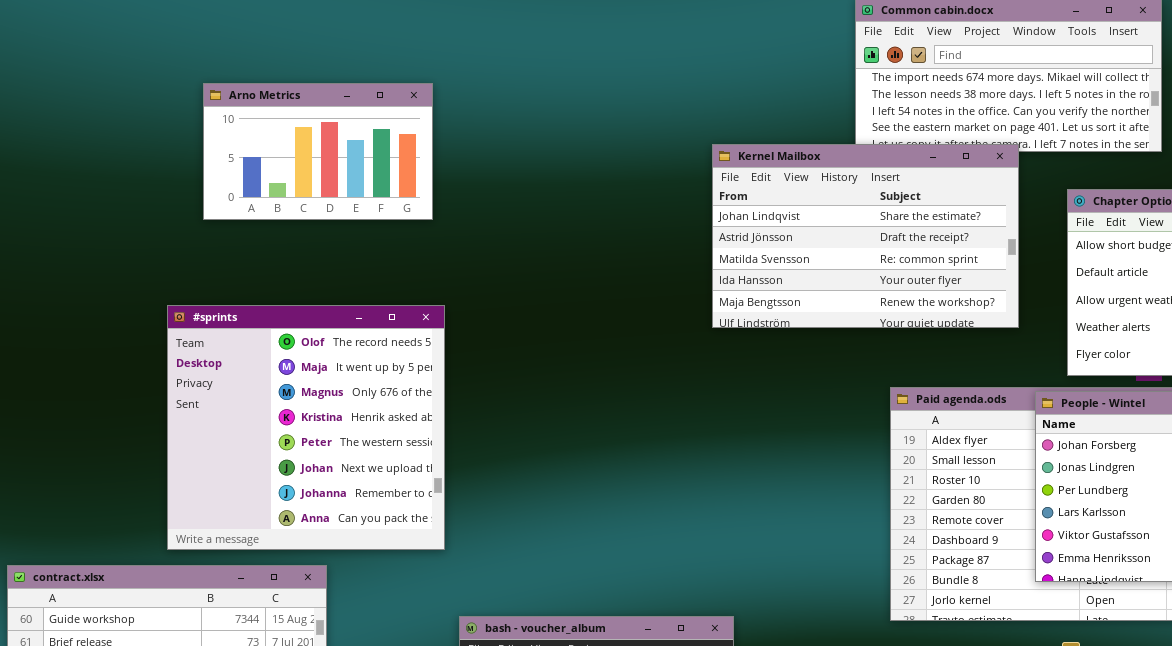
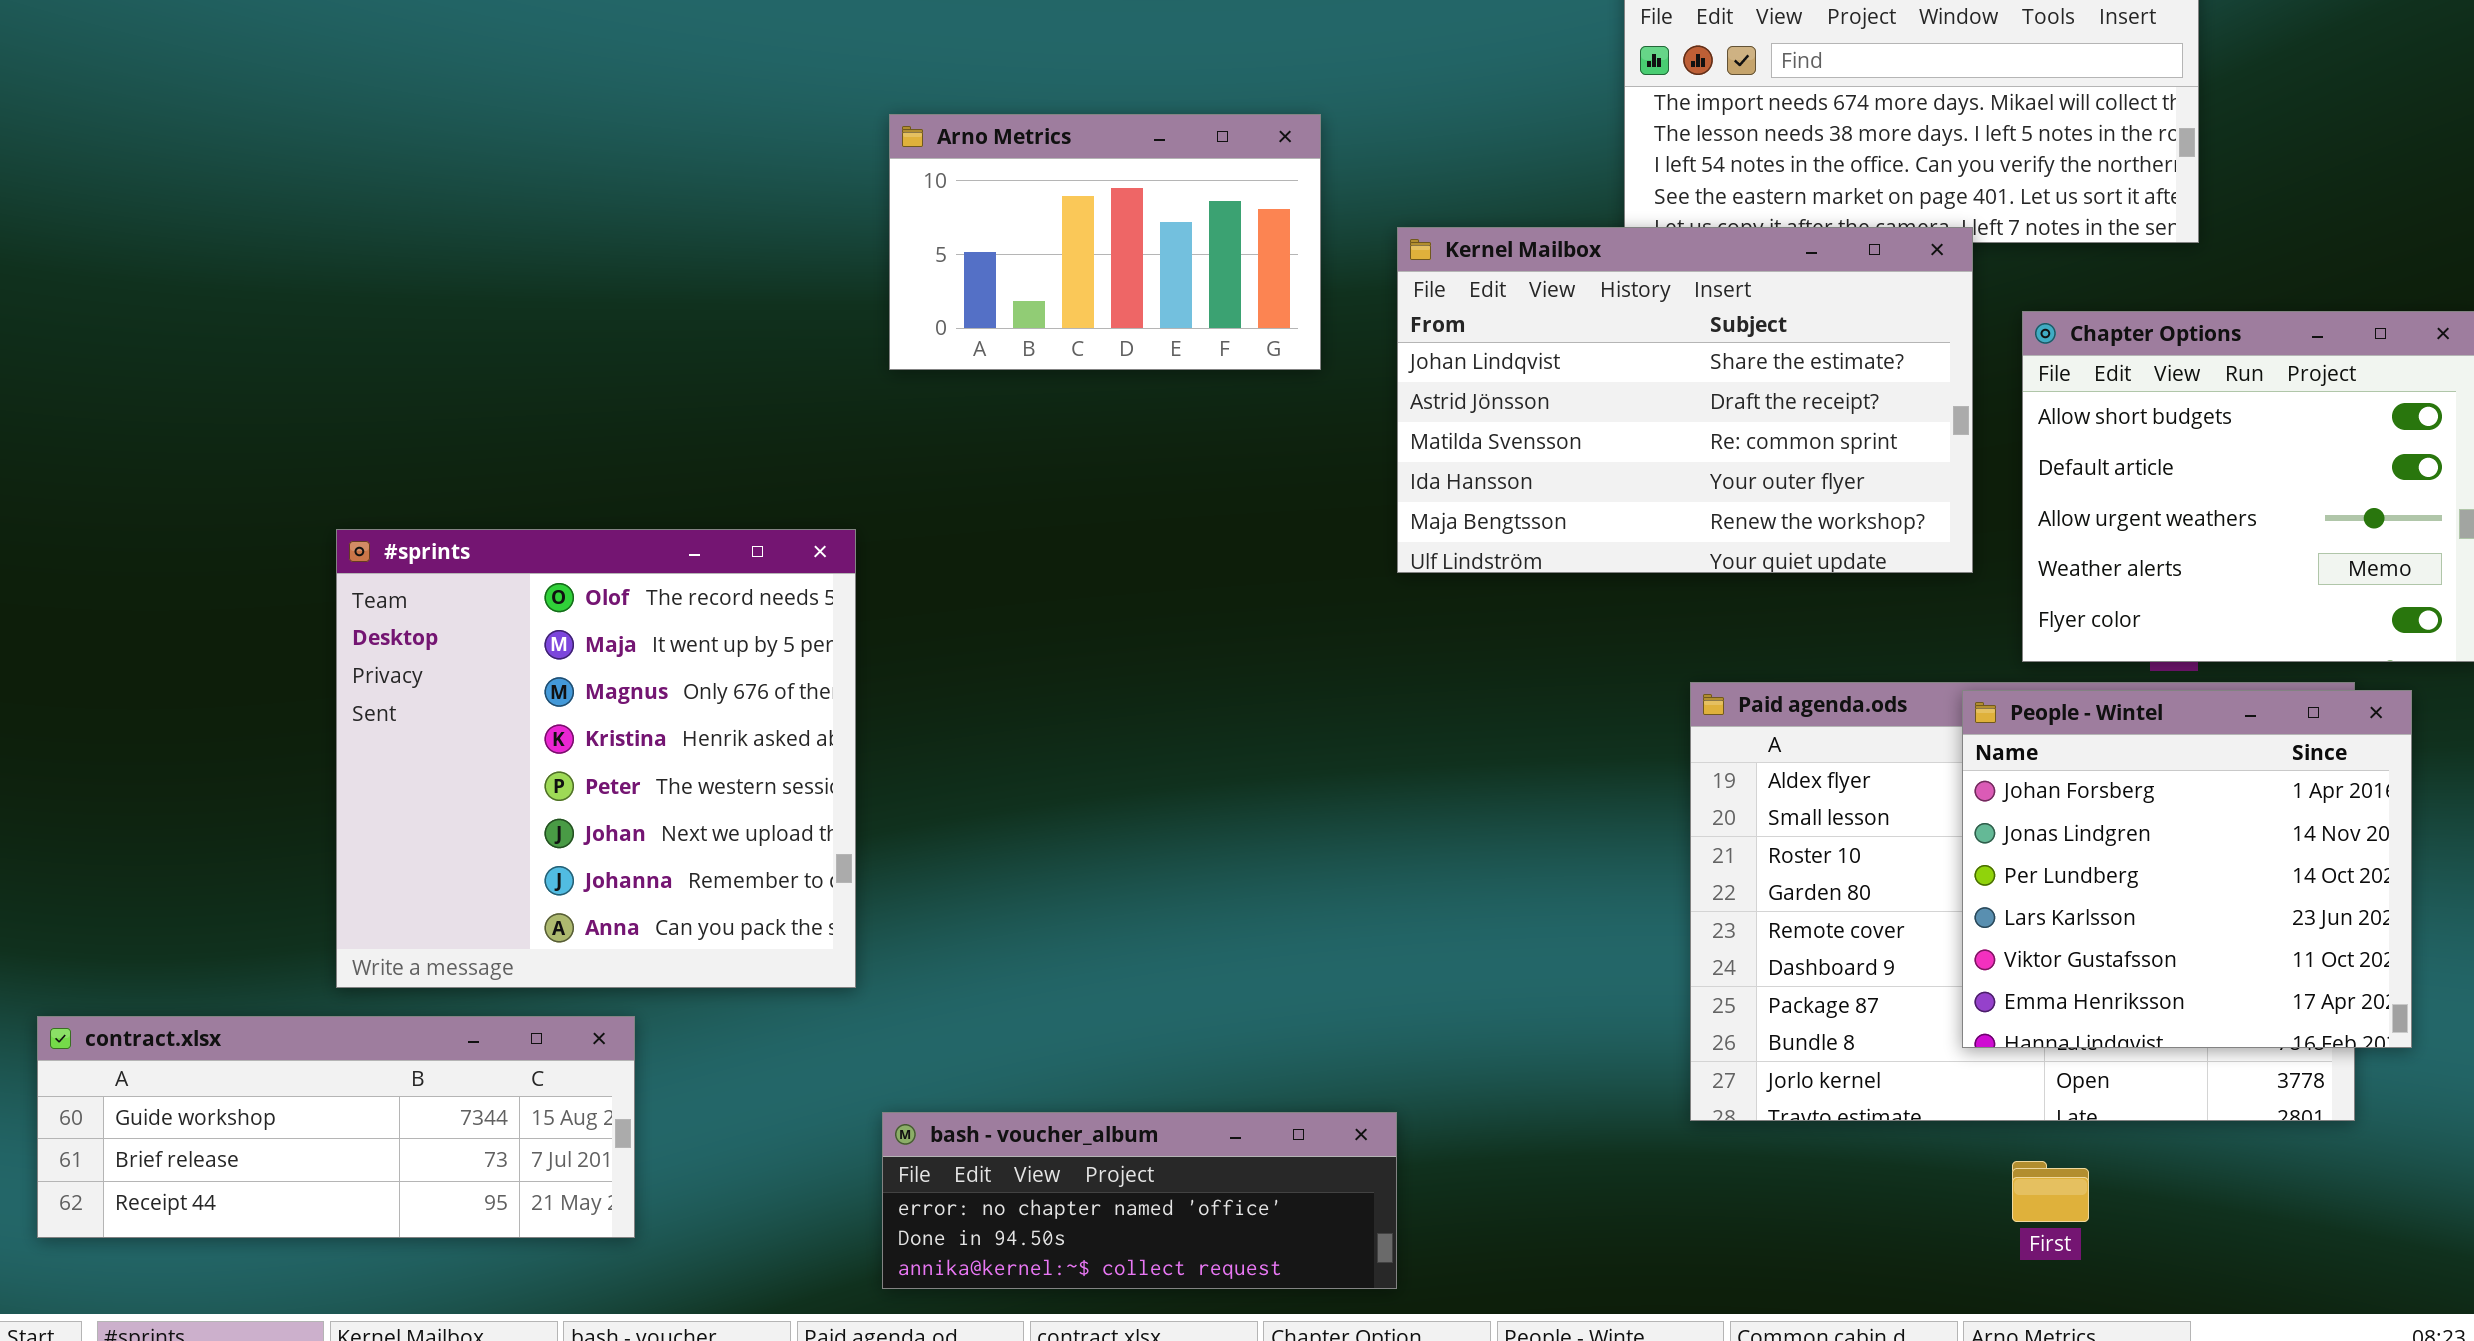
Arno Metrics: [203,83,433,220] -> [889,114,1321,370], moved
Kernel Mailbox: [712,144,1019,328] -> [1397,227,1973,573], moved

